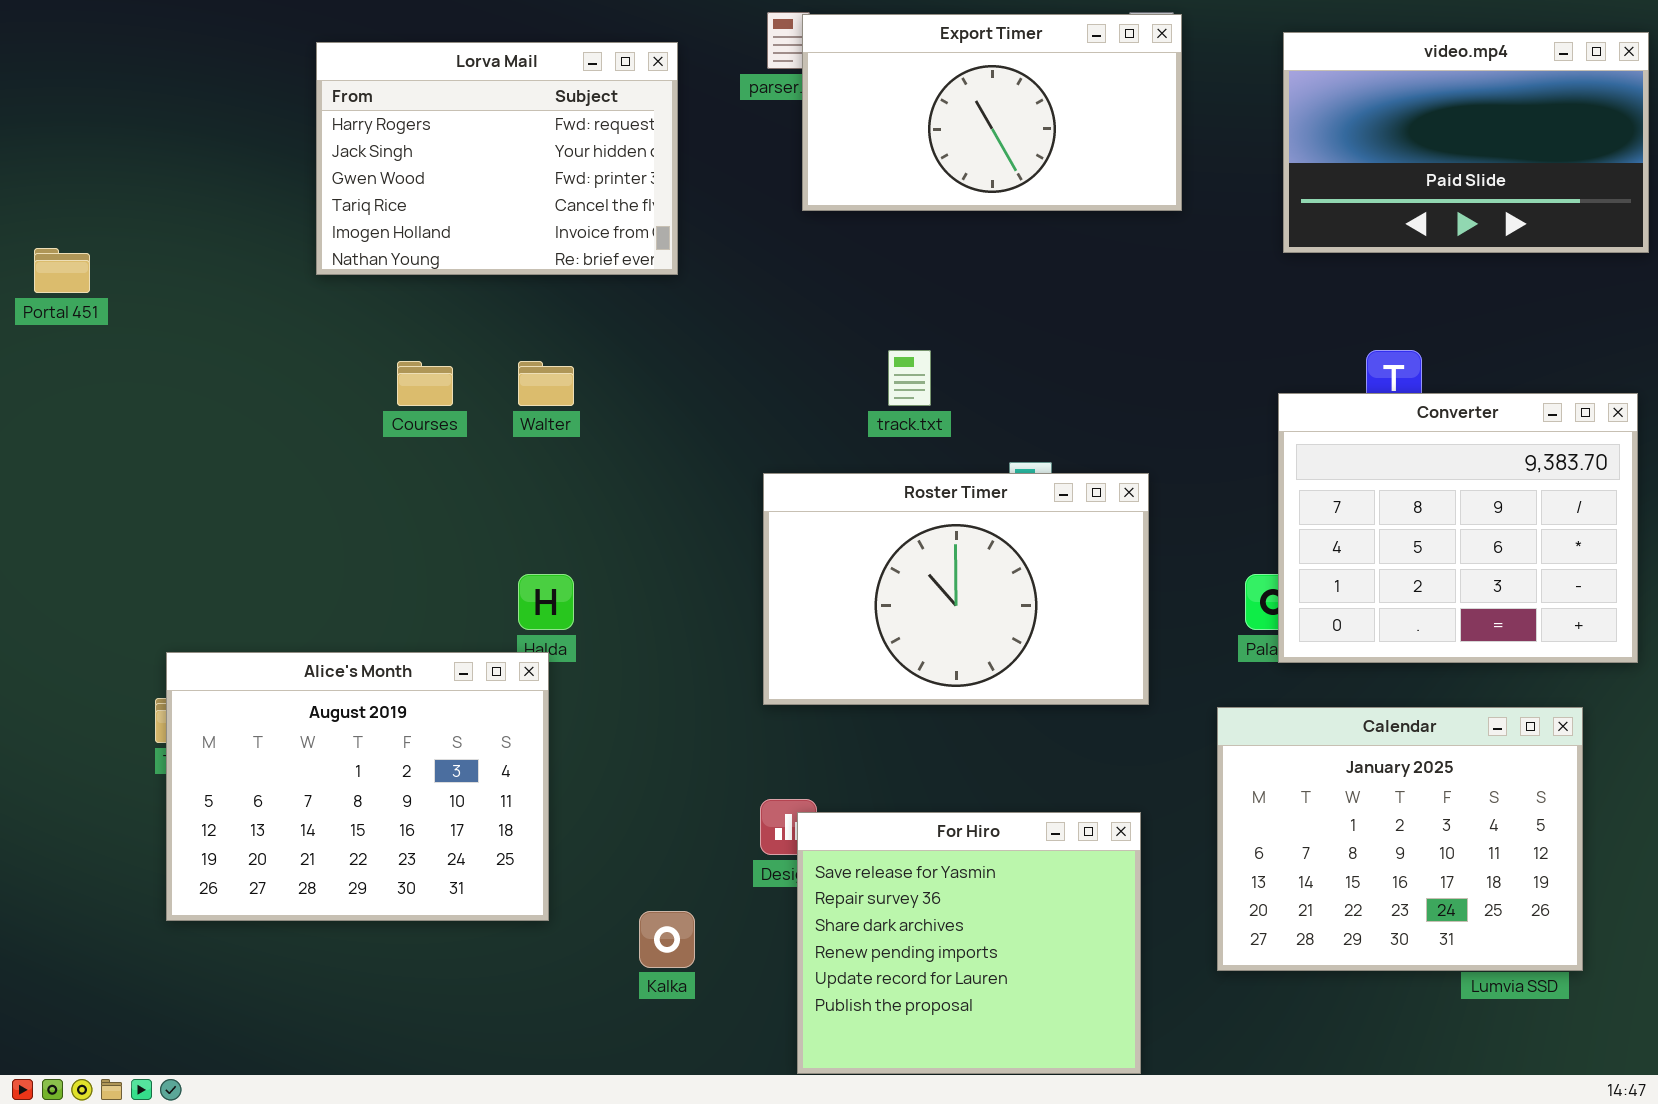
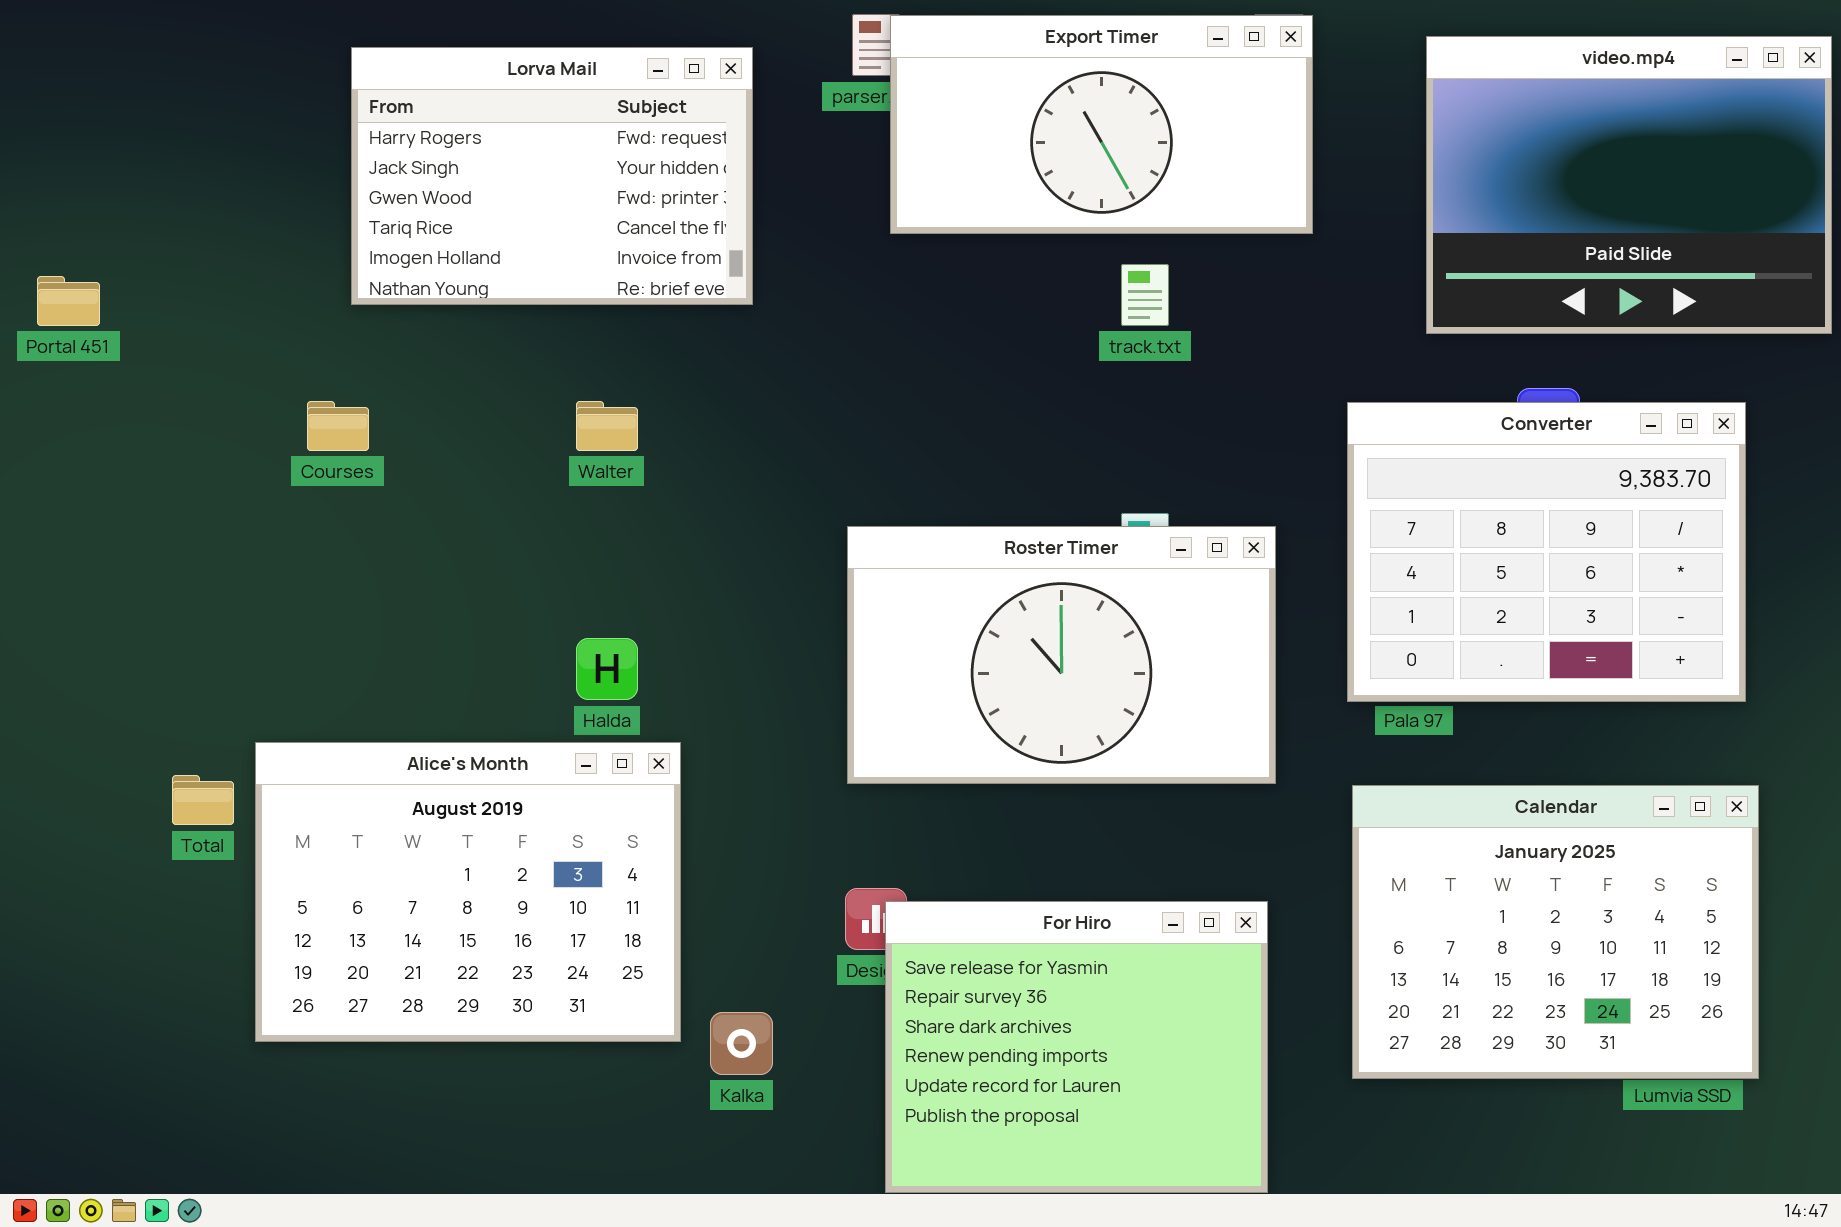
video.mp4: [1283,32,1649,253] -> [1426,36,1832,334], resized
track.txt: [888,350,931,406] -> [1121,264,1169,326], moved
Courses: [397,361,453,406] -> [307,401,369,451], moved
Converter: [1278,393,1638,663] -> [1347,402,1746,702], moved
Alice's Month: [166,652,549,921] -> [255,742,681,1042], moved

